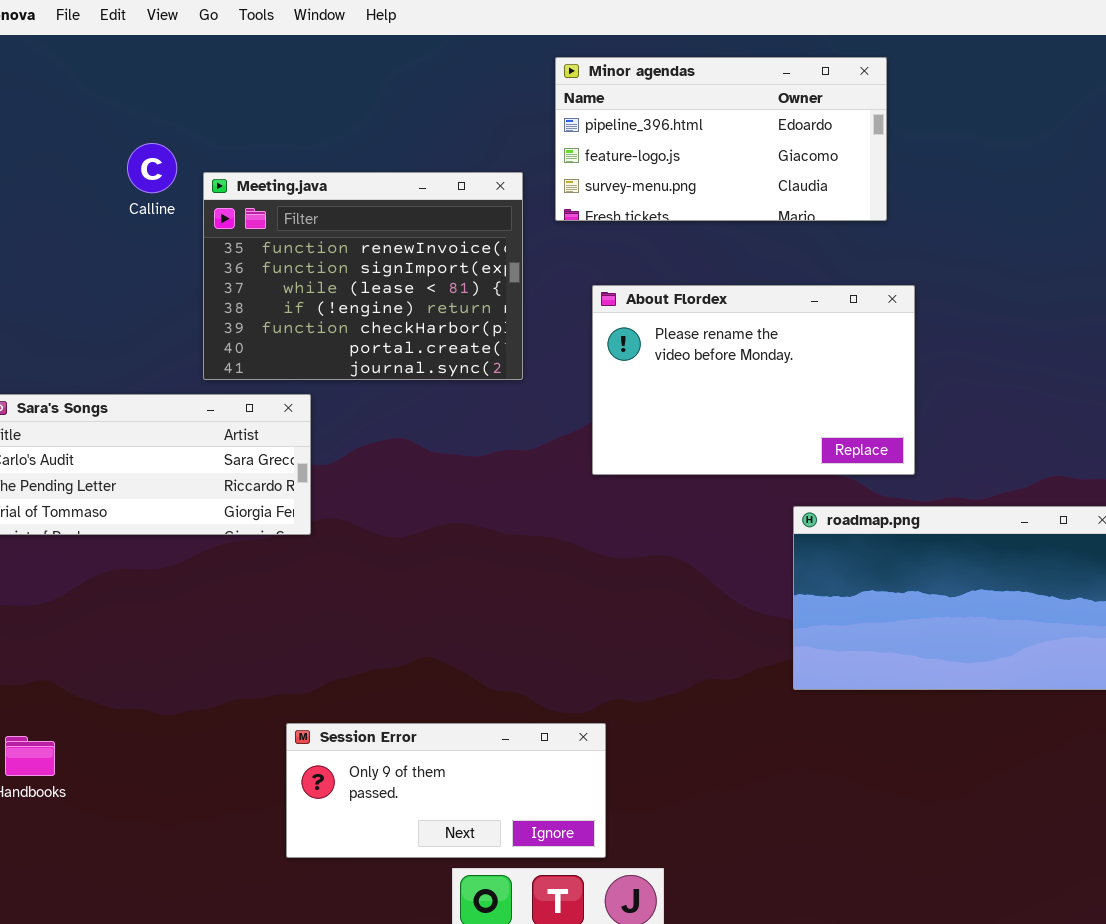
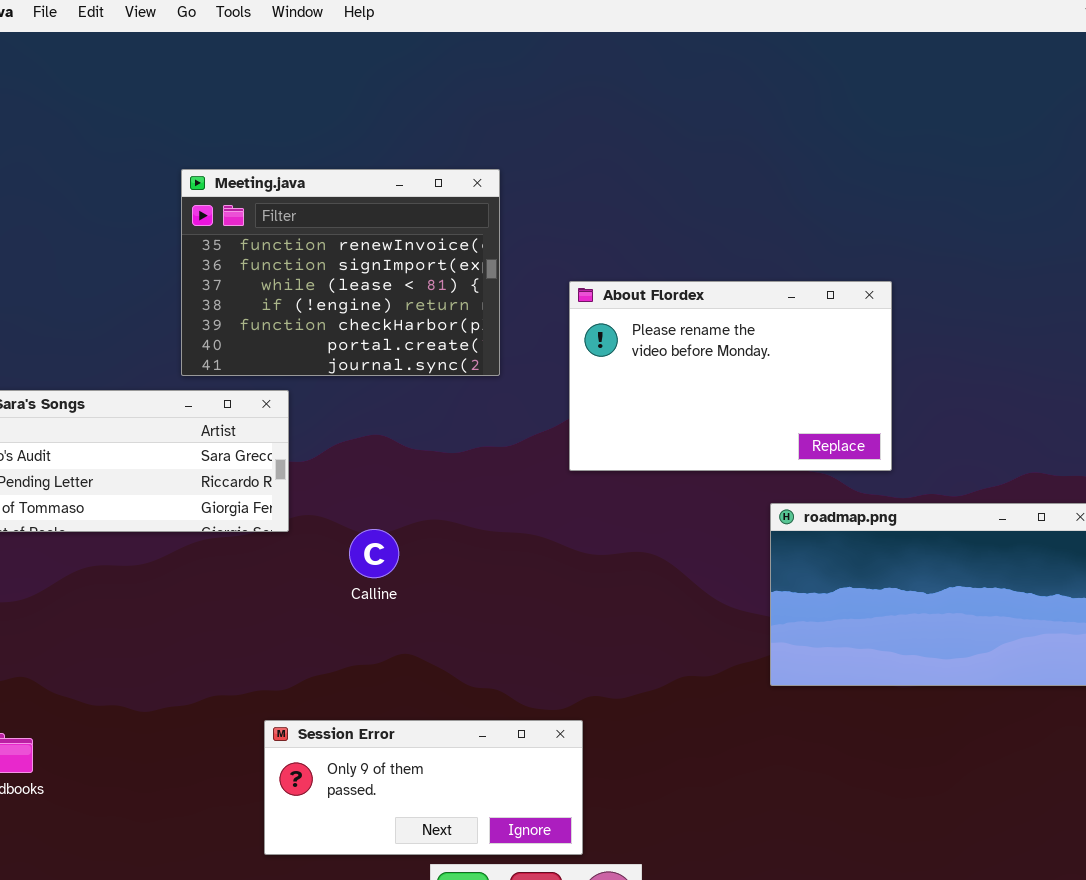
Minor agendas: [555,57,887,221] -> none, closed
Calline: [127,143,177,193] -> [349,529,399,578], moved

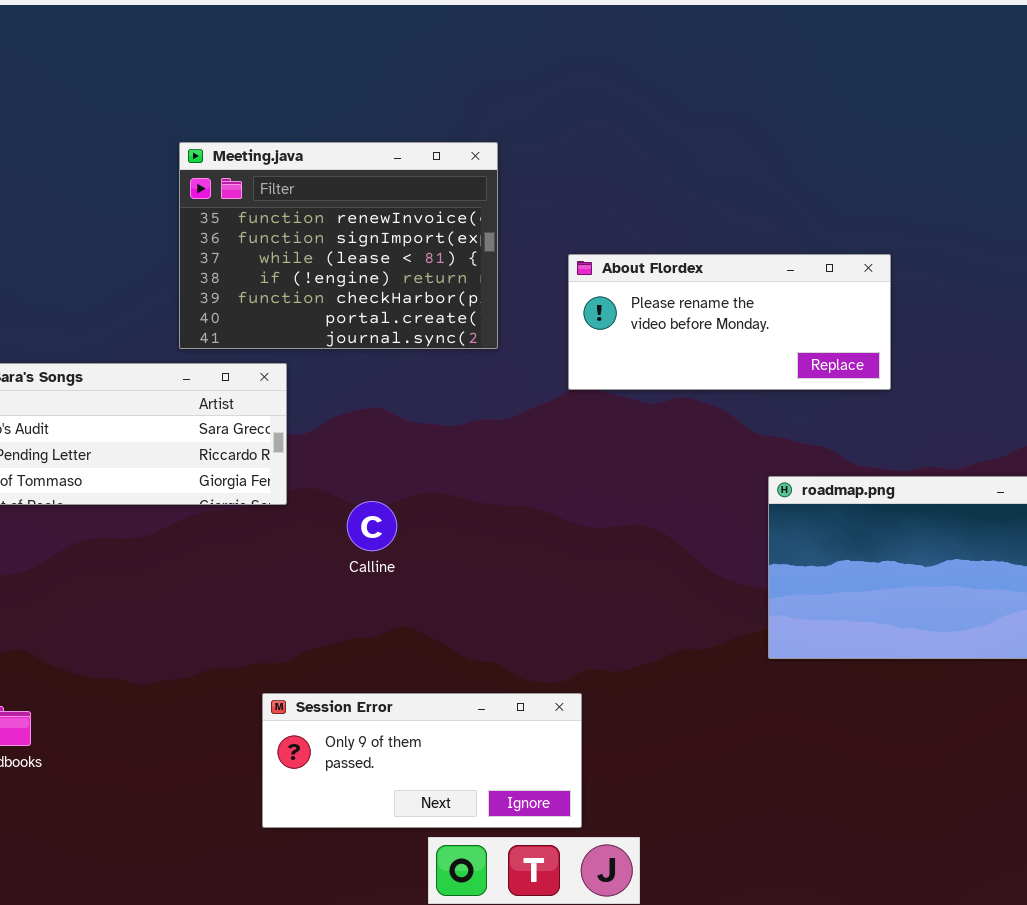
About Flordex: [569,281,892,471] -> [568,254,891,390], resized

